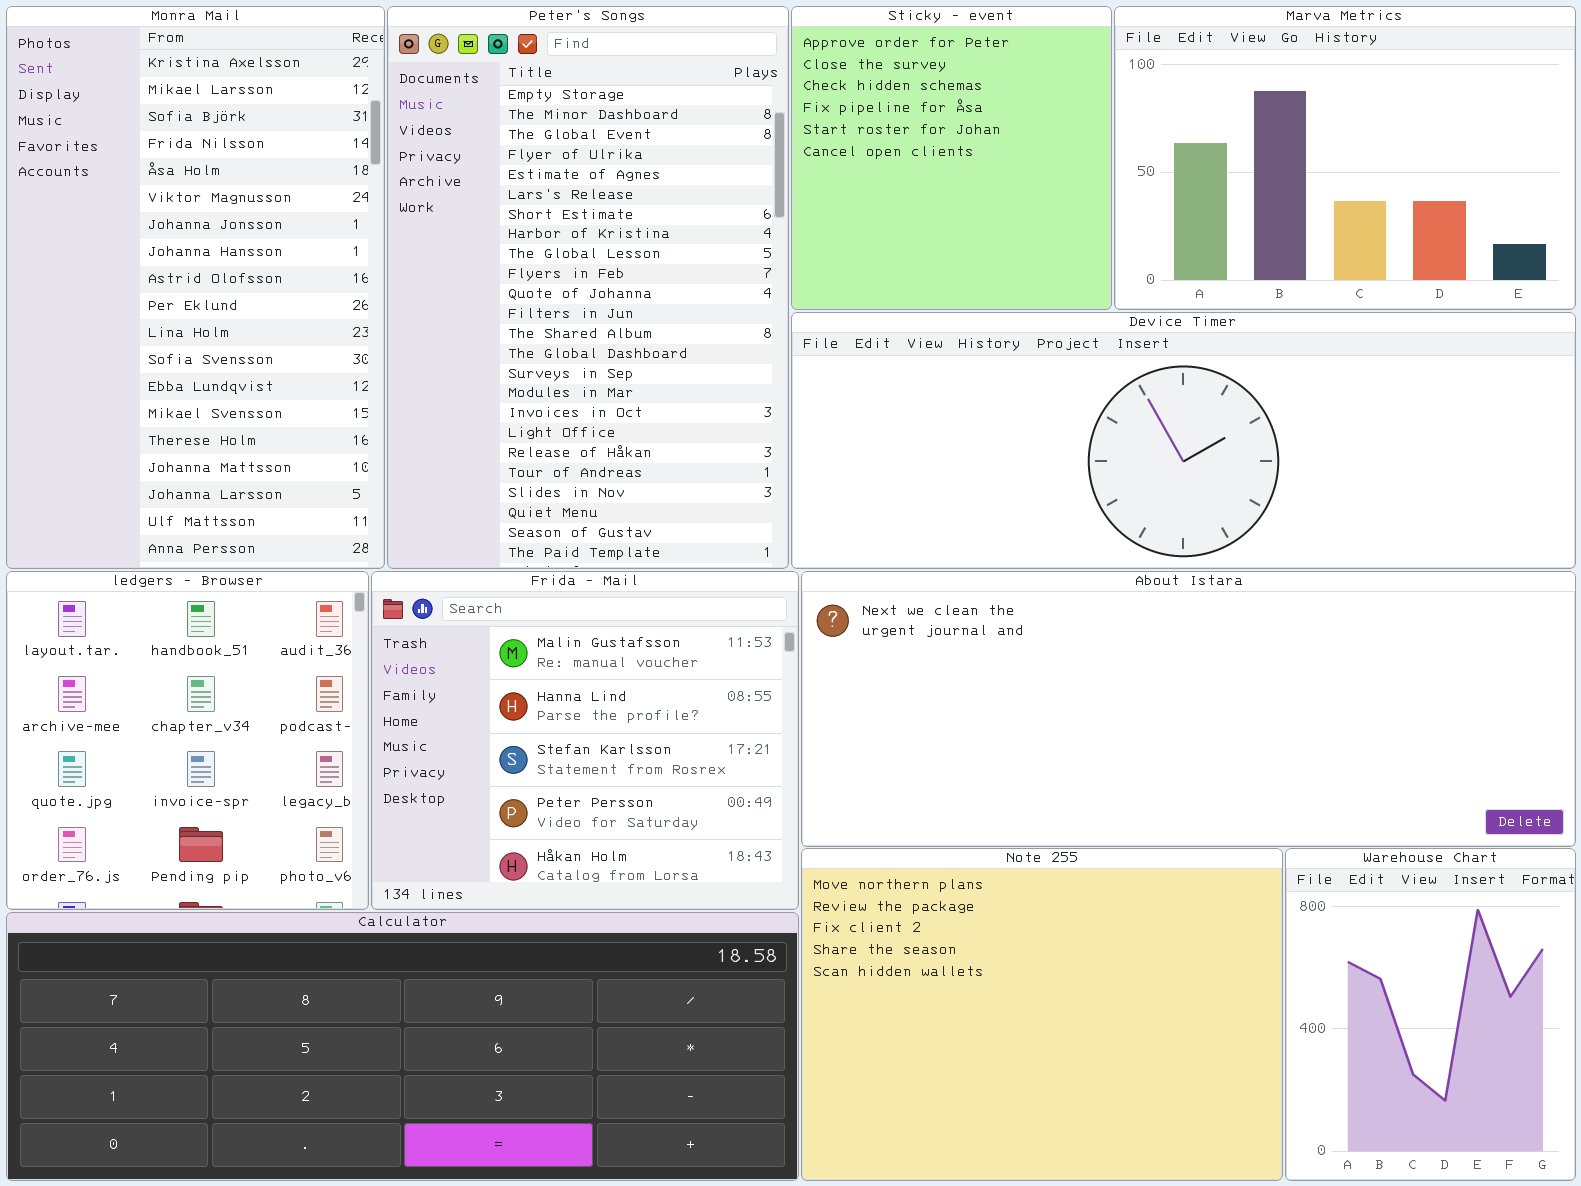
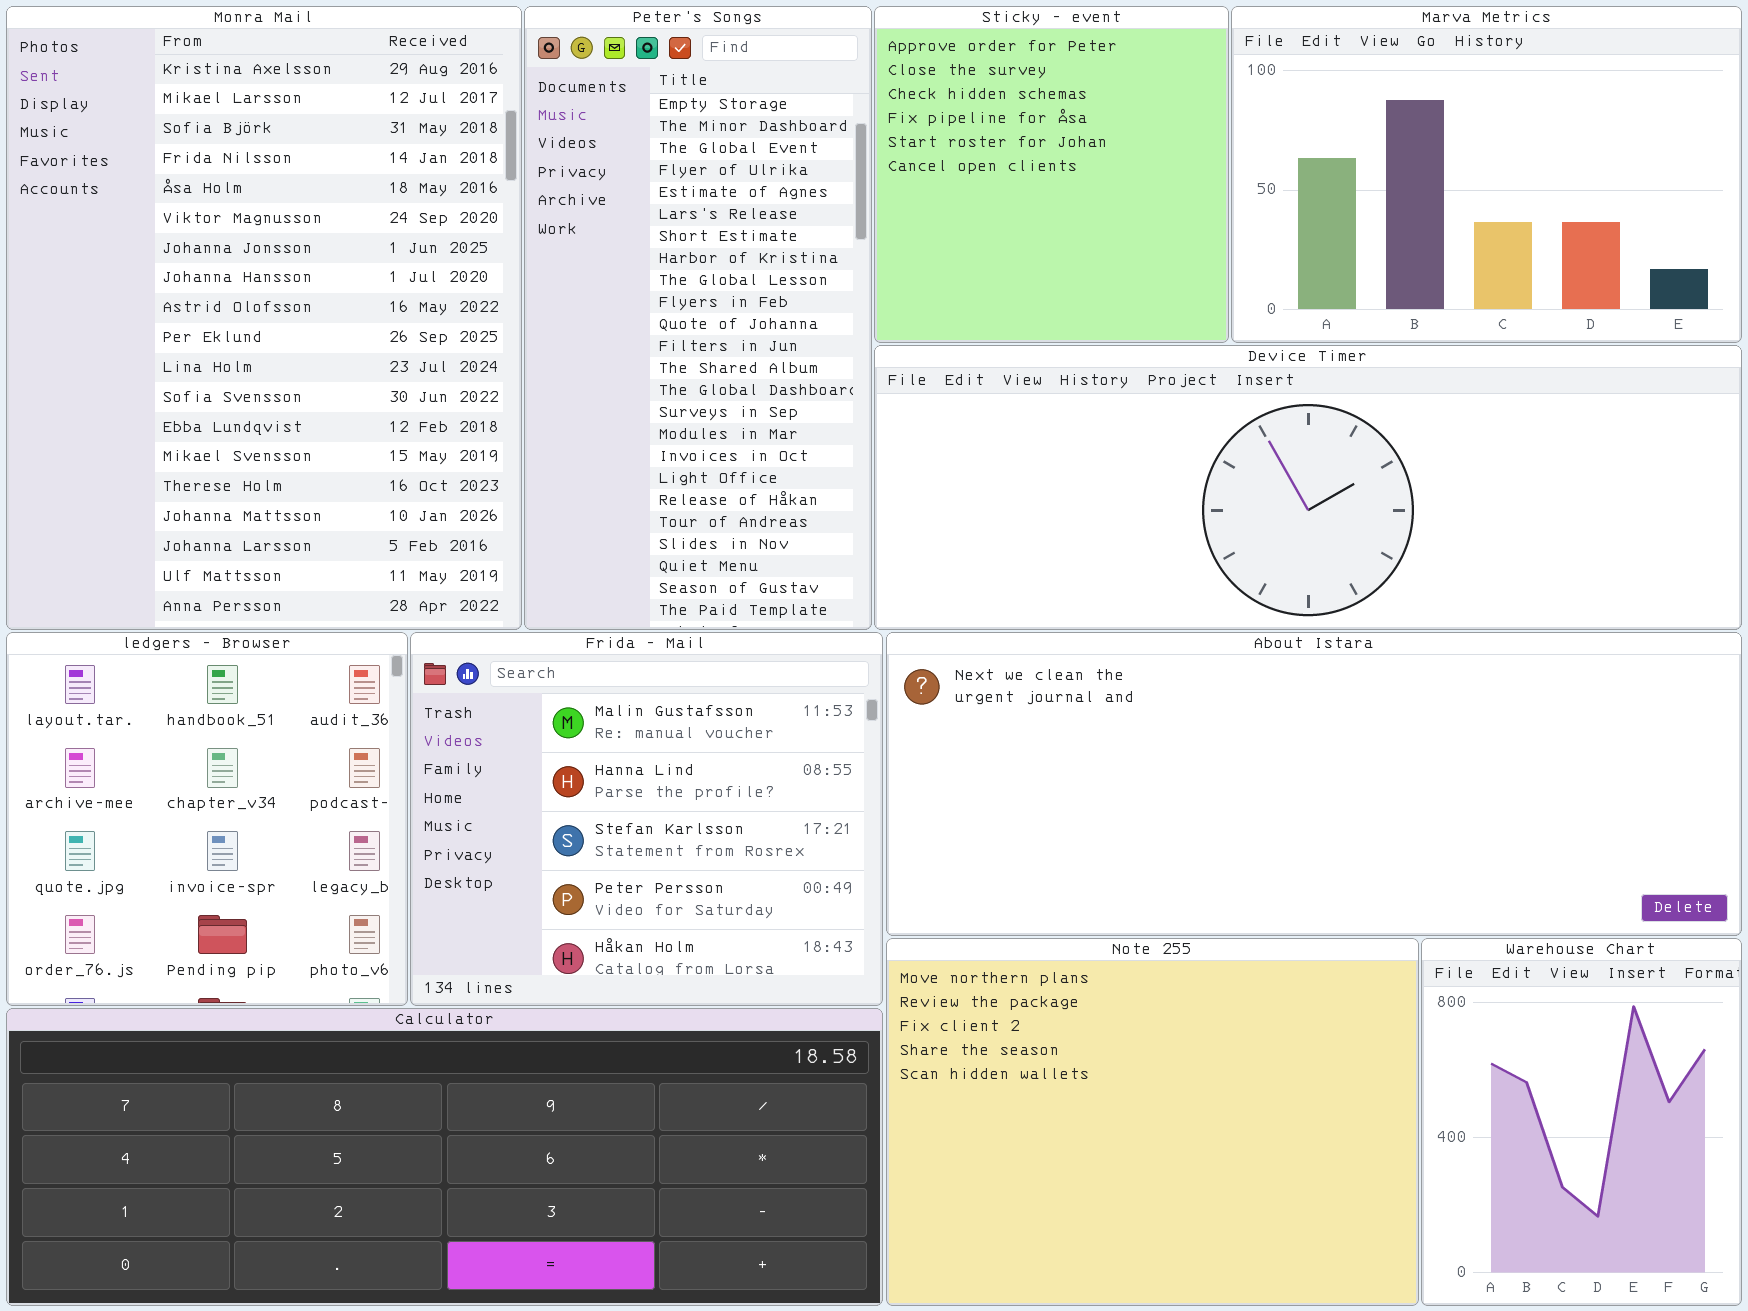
Monra Mail: [6,6,385,569] -> [6,6,522,630], resized
Peter's Songs: [387,6,789,569] -> [524,6,872,630], resized

